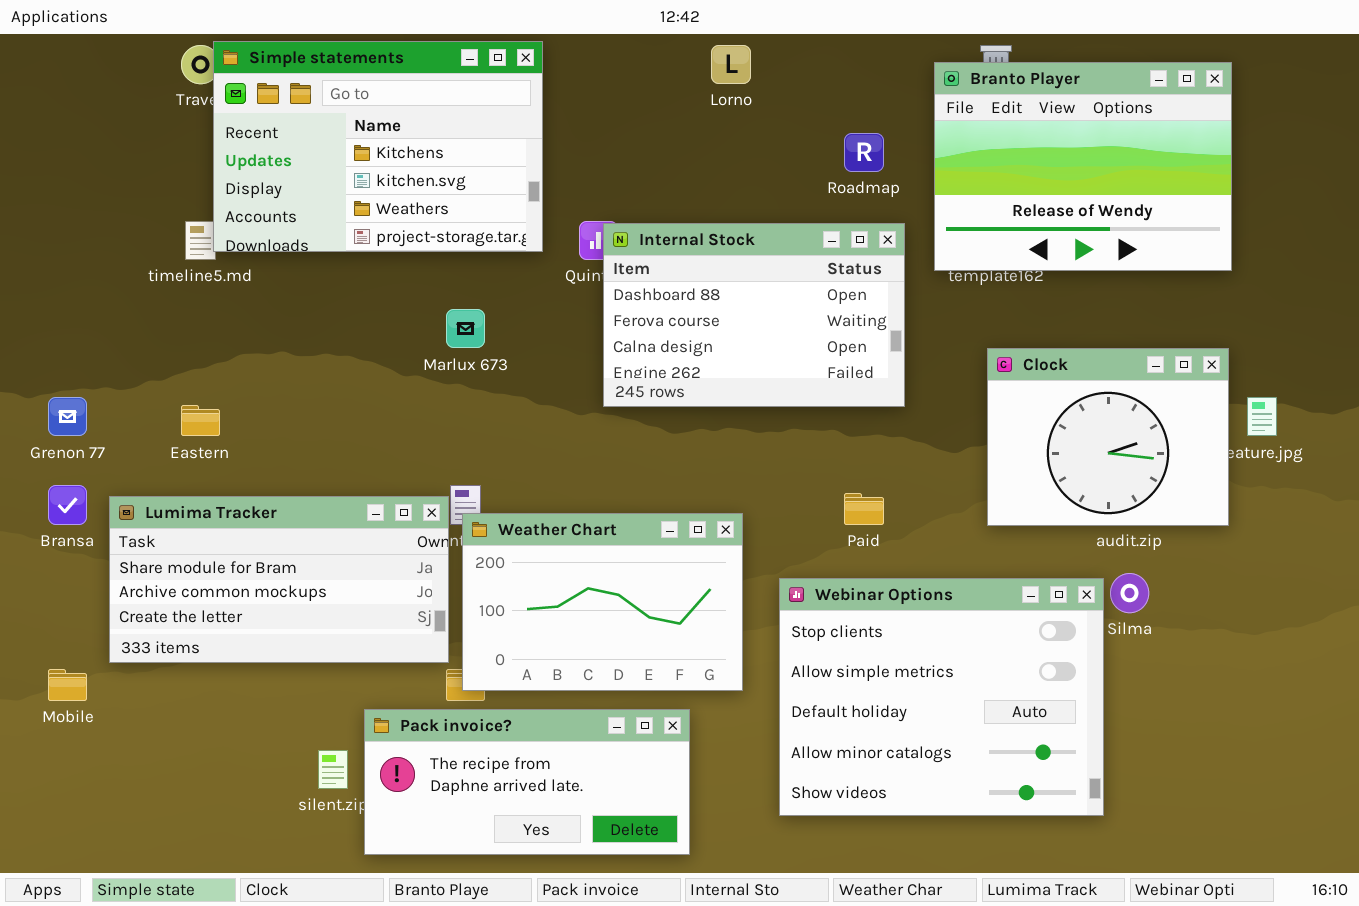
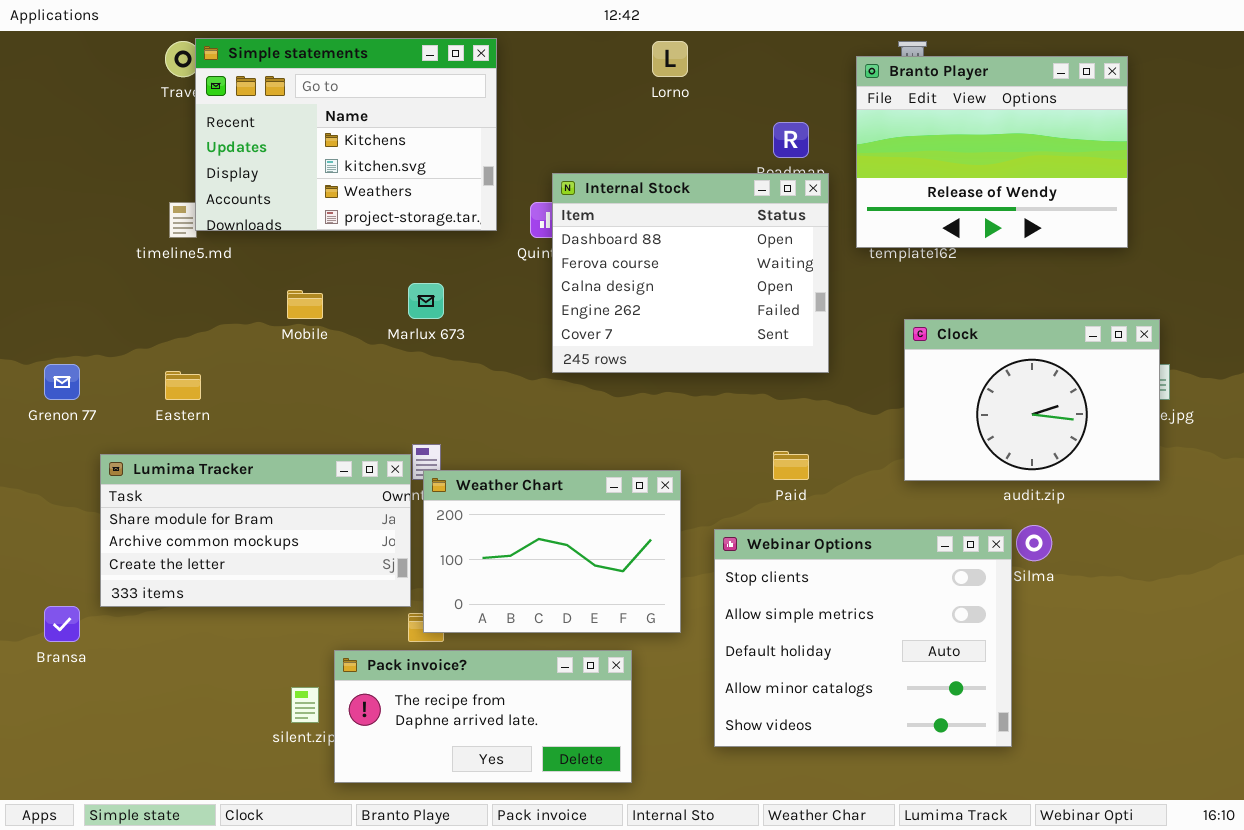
Internal Stock: [603,223,905,407] -> [552,173,829,373], resized
Clock: [987,348,1229,526] -> [904,319,1160,481], resized
Bransa: [48,485,87,525] -> [44,606,80,642], moved
Mobile: [48,669,87,701] -> [287,290,323,319], moved

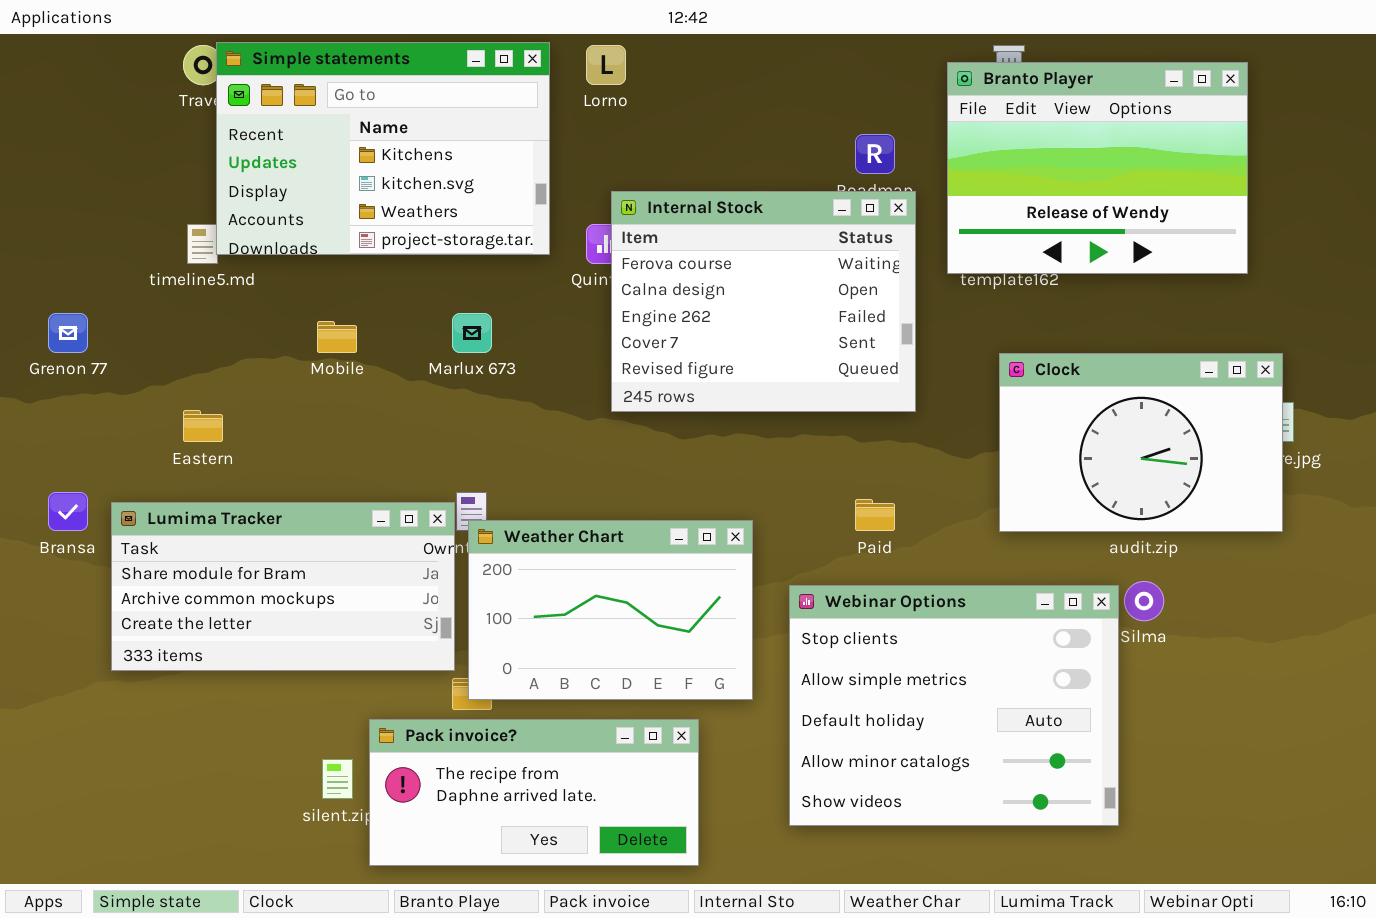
Lorno: [652,41,688,77] -> [586,45,626,85], moved
Internal Stock: [552,173,829,373] -> [611,191,916,412], scrolled down 1 row
Grenon 77: [44,364,80,400] -> [48,313,88,353], moved
Bransa: [44,606,80,642] -> [48,492,88,531], moved

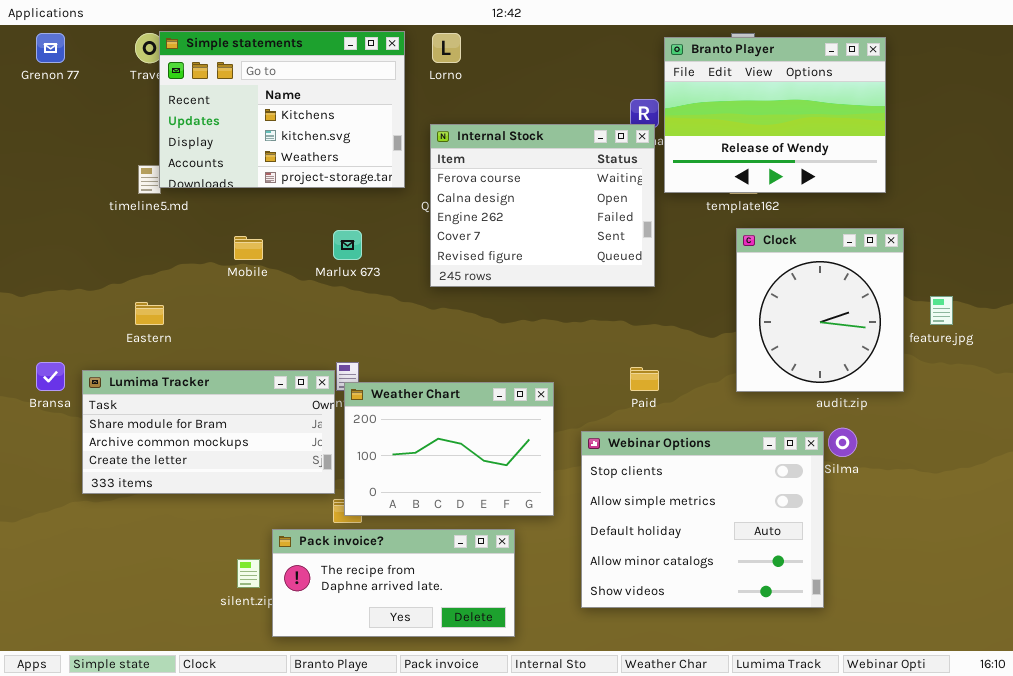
Branto Player: [947,62,1248,274] -> [664,37,886,193], moved
Internal Stock: [611,191,916,412] -> [430,124,655,287], moved
Grenon 77: [48,313,88,353] -> [36,33,65,63], moved
Clock: [999,353,1283,532] -> [736,228,904,392], resized

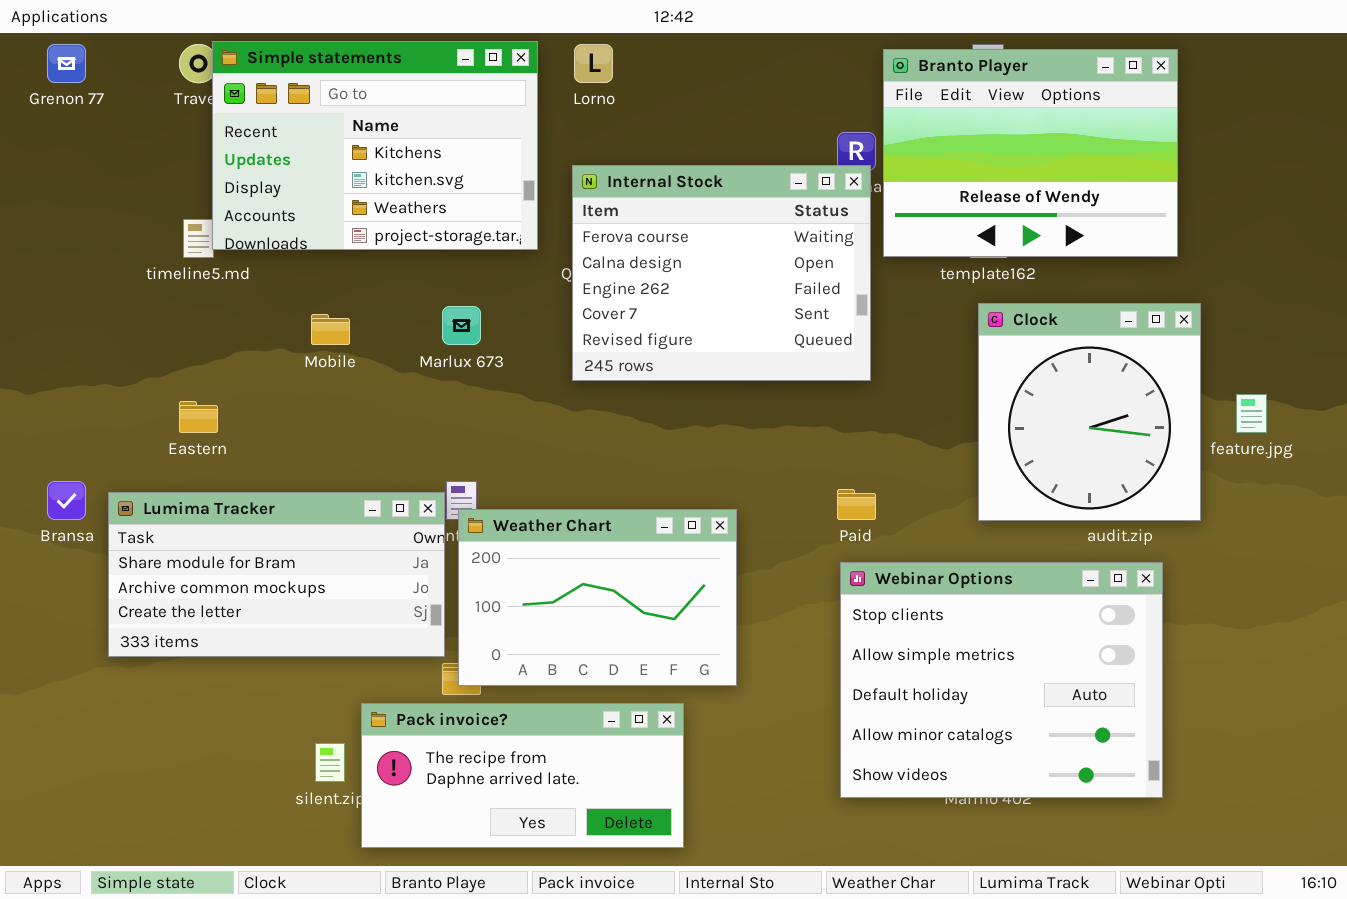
Webinar Options: [581,431,824,608] -> [840,562,1163,798], moved

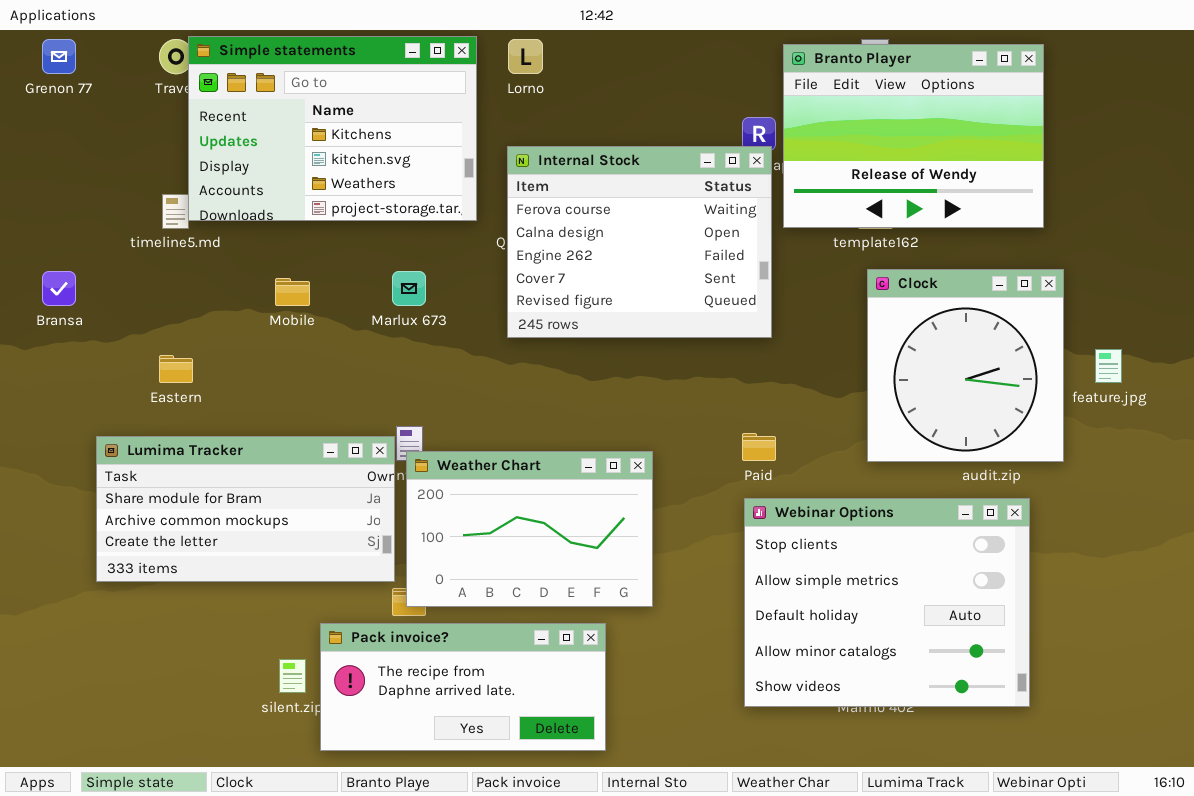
Bransa: [47,481,86,520] -> [42,271,76,306], moved

